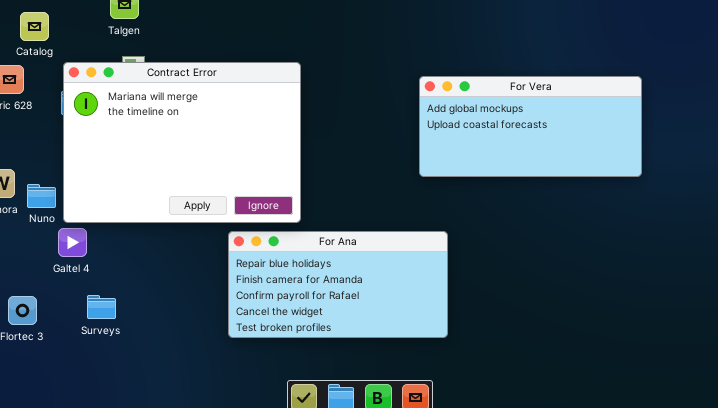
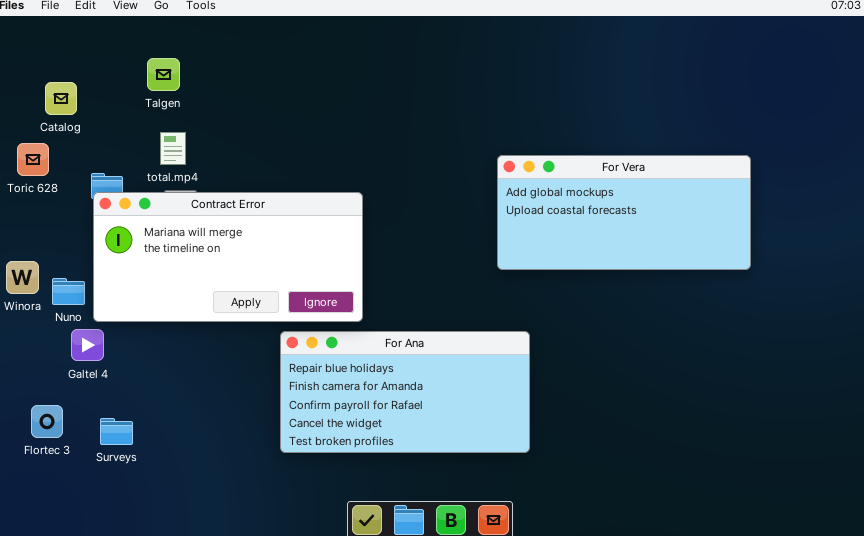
Contract Error: [63,62,301,223] -> [93,192,363,322], resized
Galtel 4: [58,228,87,257] -> [71,329,104,361], moved
Surveys: [87,295,116,319] -> [100,418,133,445], moved

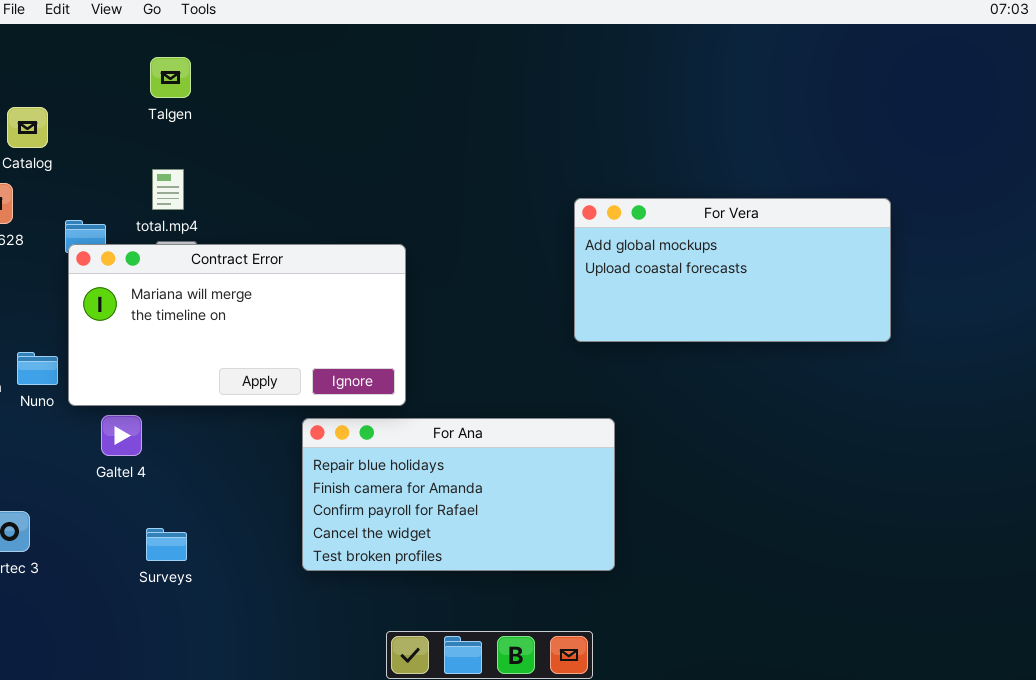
Talgen: [147,58,180,91] -> [150,57,191,98], moved
Galtel 4: [71,329,104,361] -> [101,415,142,456], moved
Surveys: [100,418,133,445] -> [146,528,187,561], moved

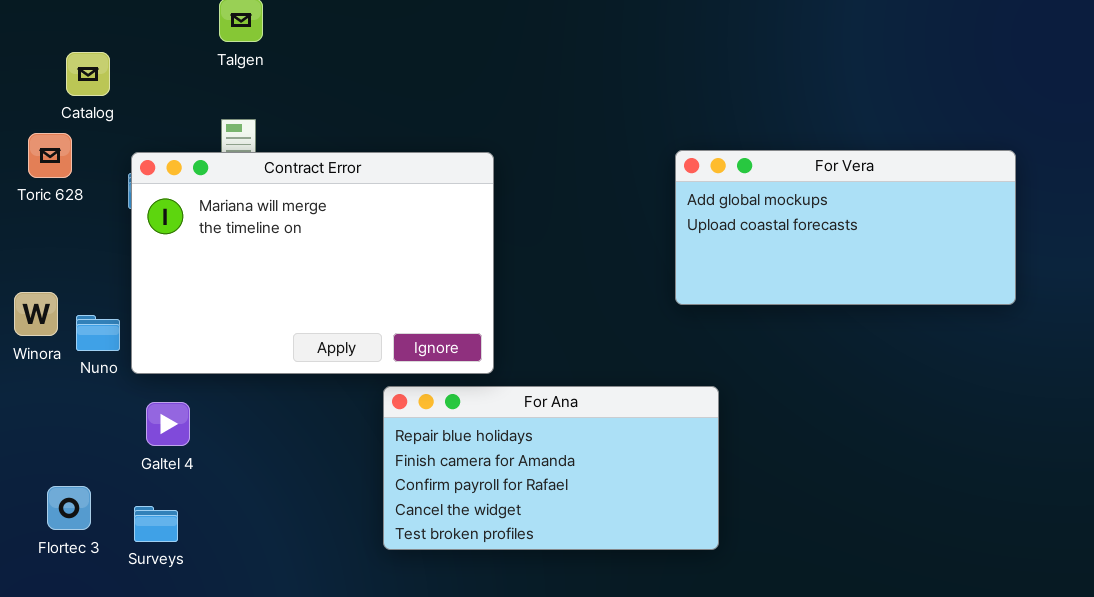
Contract Error: [68,244,406,406] -> [131,152,494,374], resized
Galtel 4: [101,415,142,456] -> [146,402,190,446], moved
Surveys: [146,528,187,561] -> [134,506,178,542], moved

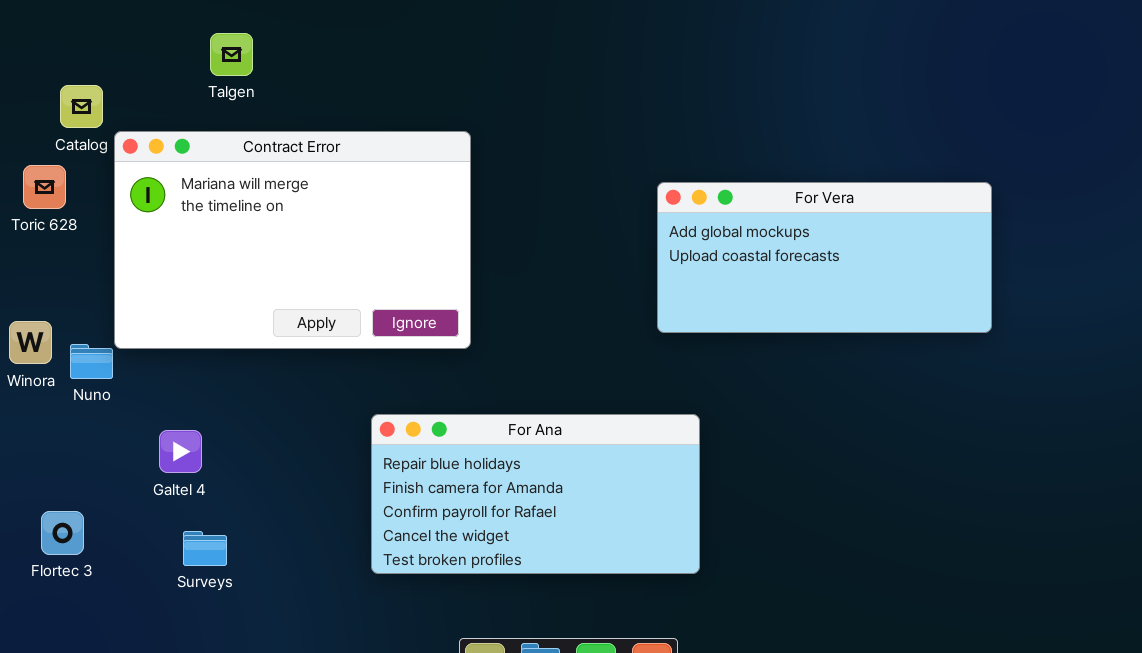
Contract Error: [131,152,494,374] -> [114,131,471,349], moved
Galtel 4: [146,402,190,446] -> [159,430,202,473], moved
Surveys: [134,506,178,542] -> [183,531,227,566], moved

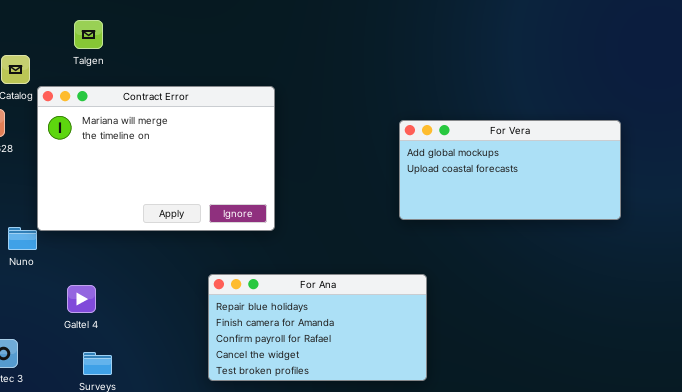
Talgen: [210,33,253,76] -> [74,20,103,49], moved

